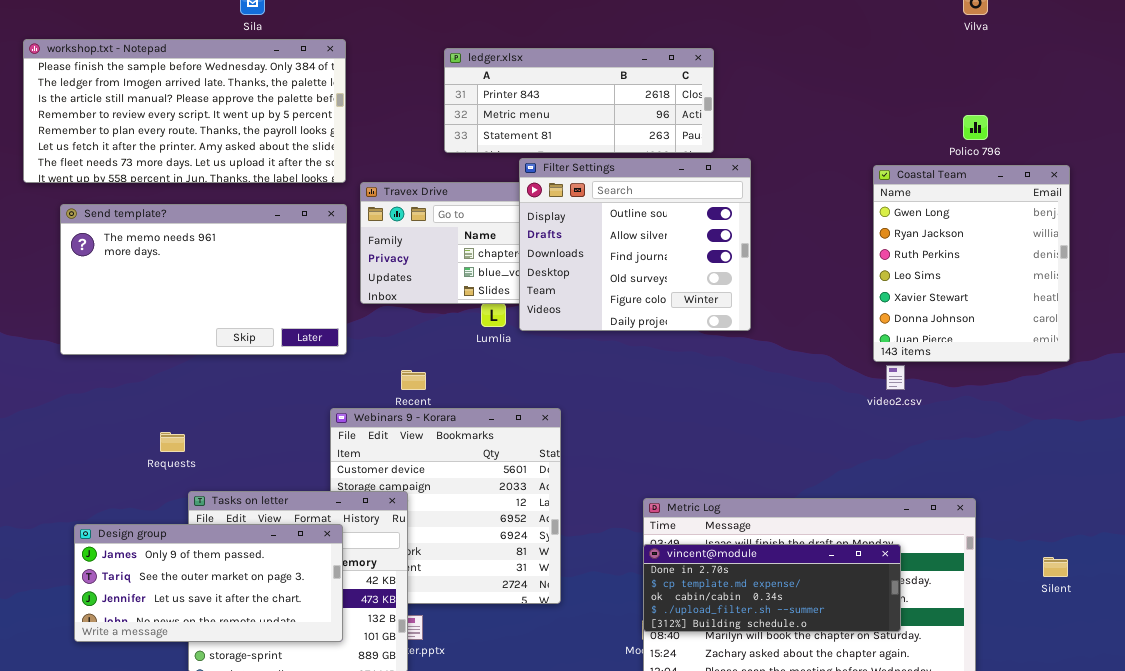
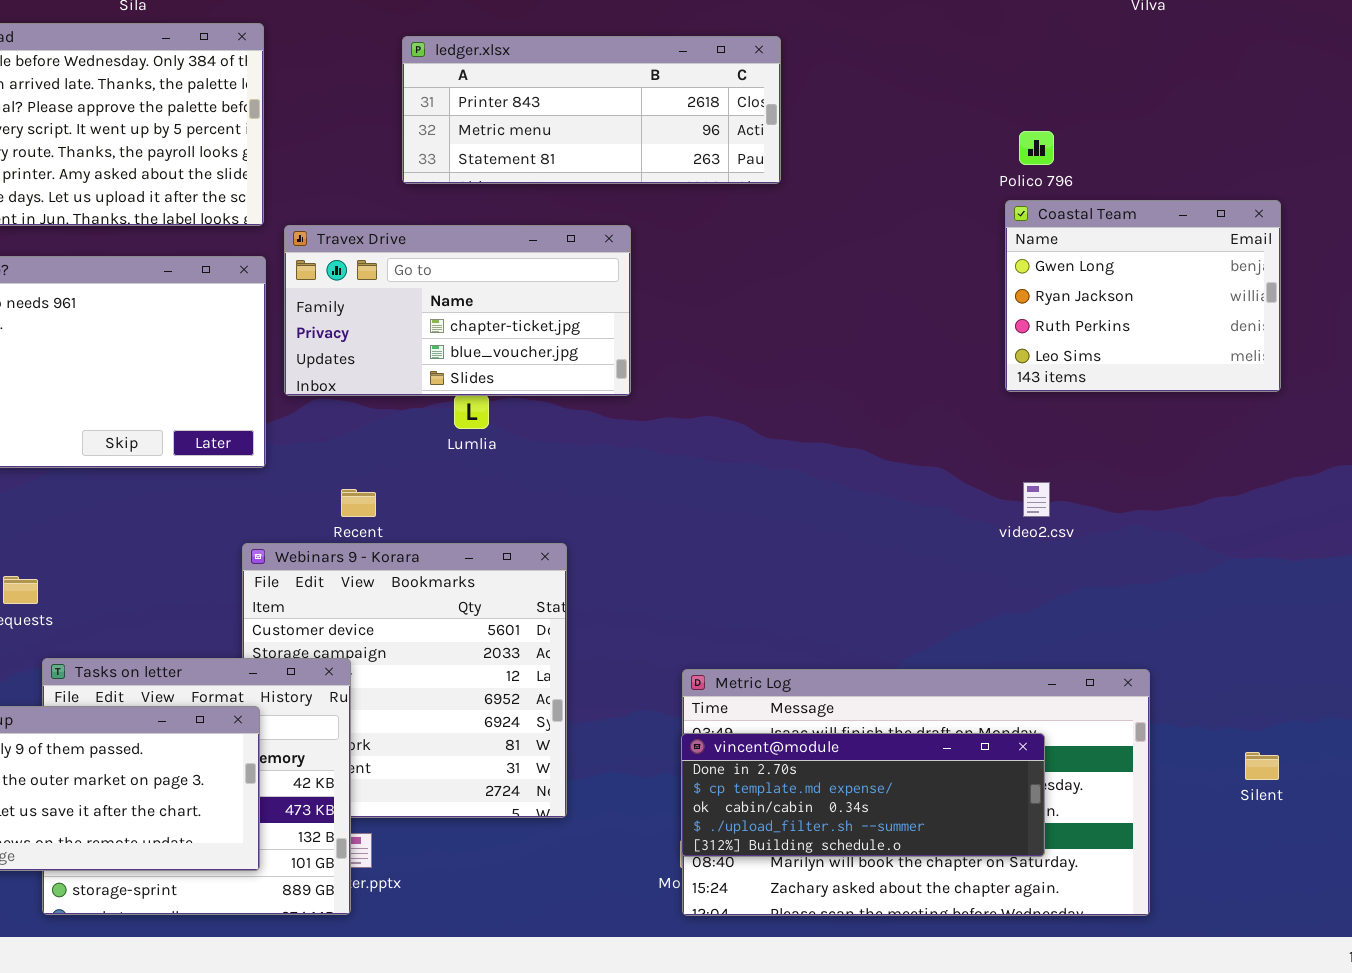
Polico 796: [963,115,988,140] -> [1019,131,1054,165], moved
Filter Settings: [519,158,751,331] -> none, closed
Coastal Team: [873,165,1070,362] -> [1005,200,1281,392], resized

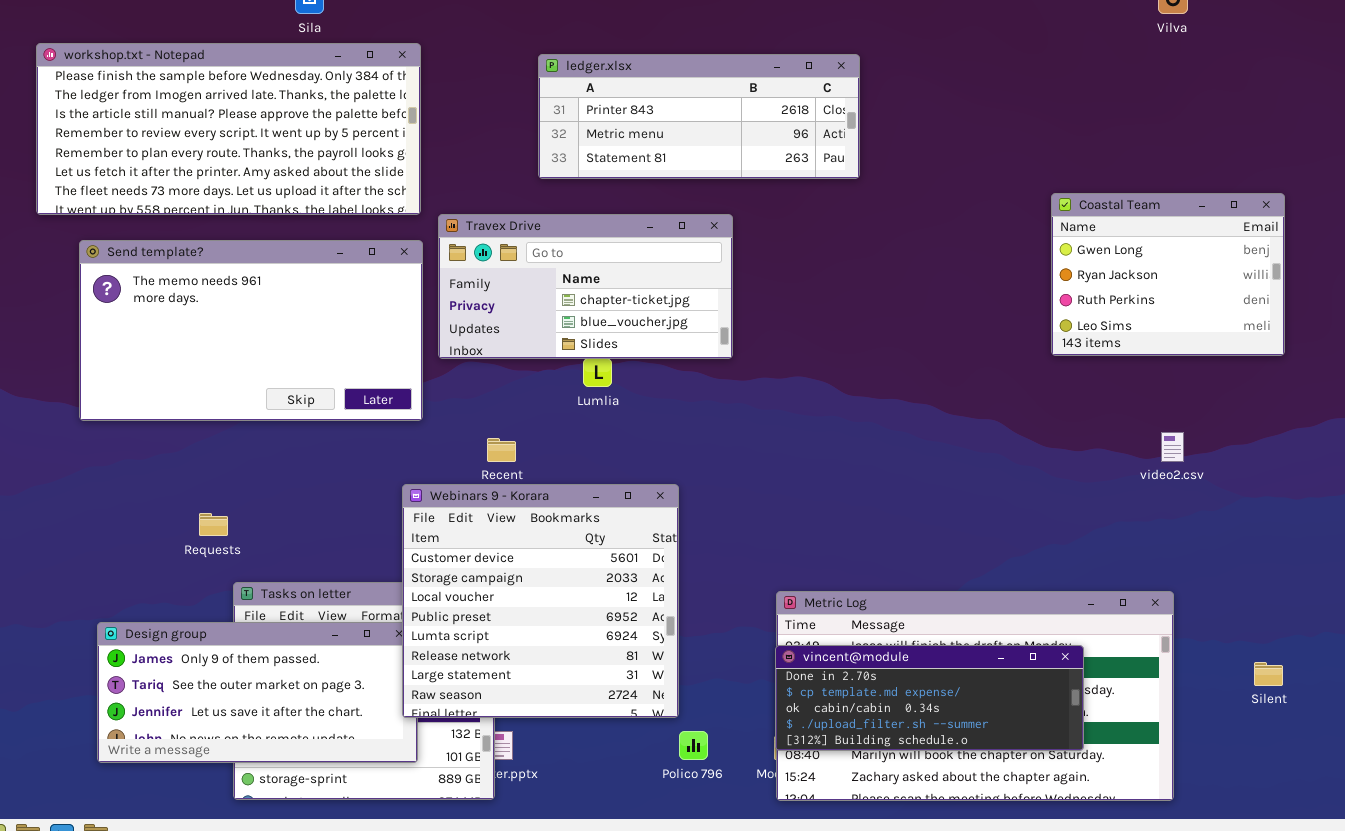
Polico 796: [1019,131,1054,165] -> [679,731,708,760], moved
video2.csv: [1023,482,1050,517] -> [1161,432,1184,462], moved
Webinars 9 - Korara: [242,543,567,818] -> [402,484,679,718], raised

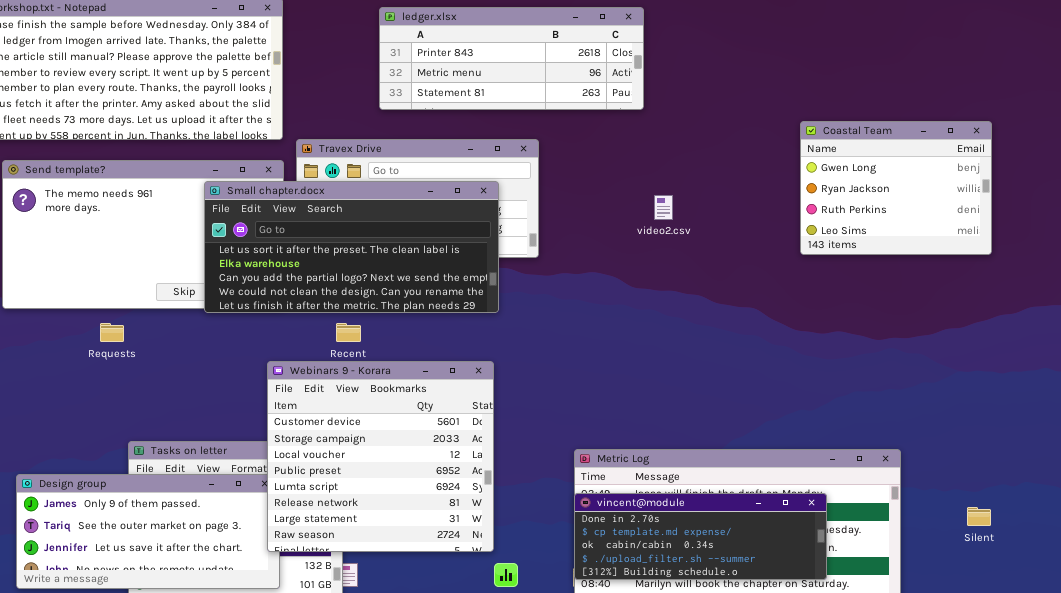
Small chapter.docx: none -> [204,181,499,313], opened
video2.csv: [1161,432,1184,462] -> [654,195,673,220], moved
Requests: [199,513,228,536] -> [100,323,124,342], moved

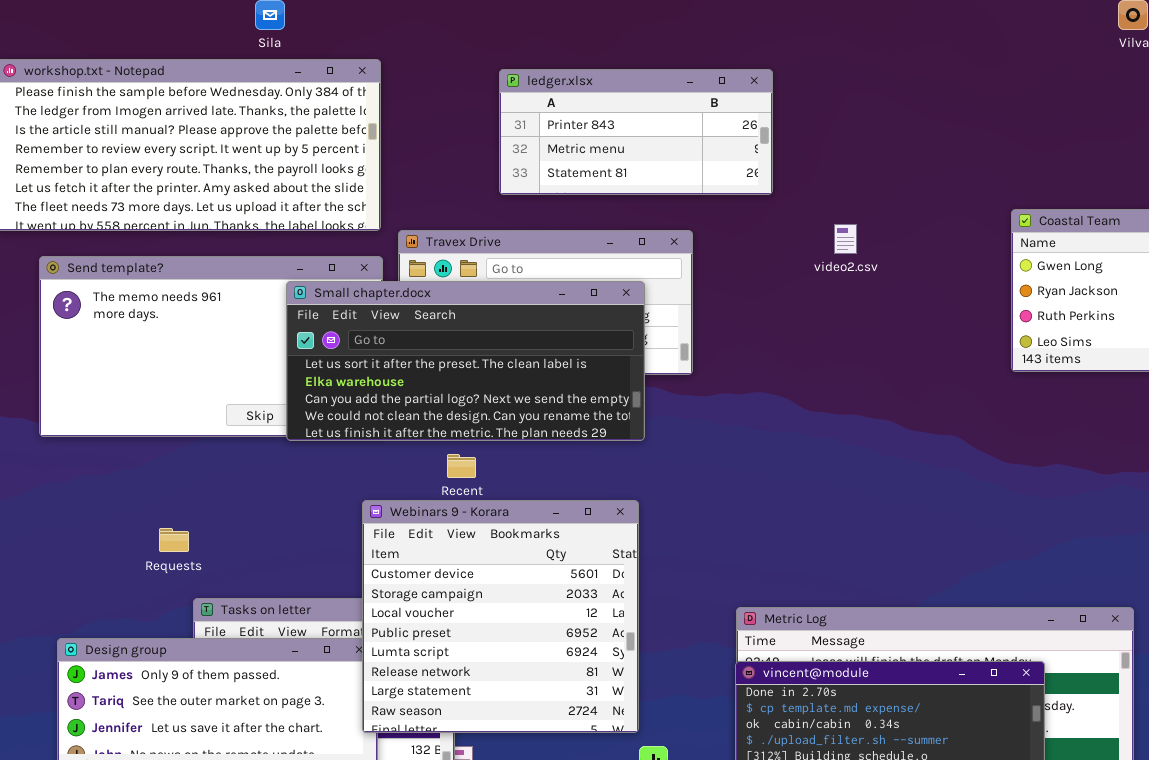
ledger.xlsx: [379,7,644,110] -> [499,69,773,195], resized
video2.csv: [654,195,673,220] -> [834,224,857,254], moved
Requests: [100,323,124,342] -> [159,528,189,552], moved

